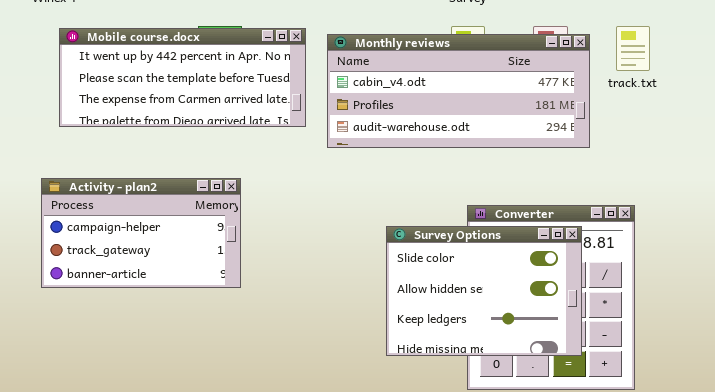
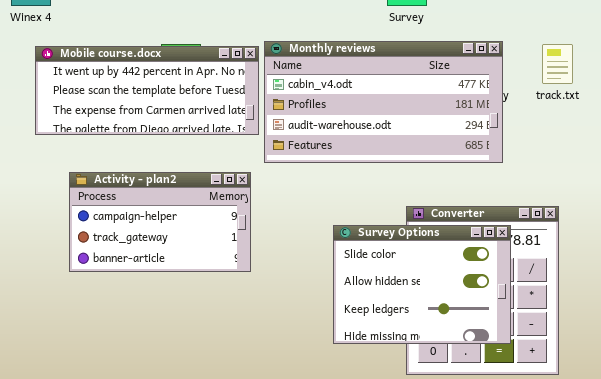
Monthly reviews: [327,34,590,148] -> [264,41,503,163], moved, resized
Activity - plan2: [41,178,241,288] -> [69,172,251,272], moved

